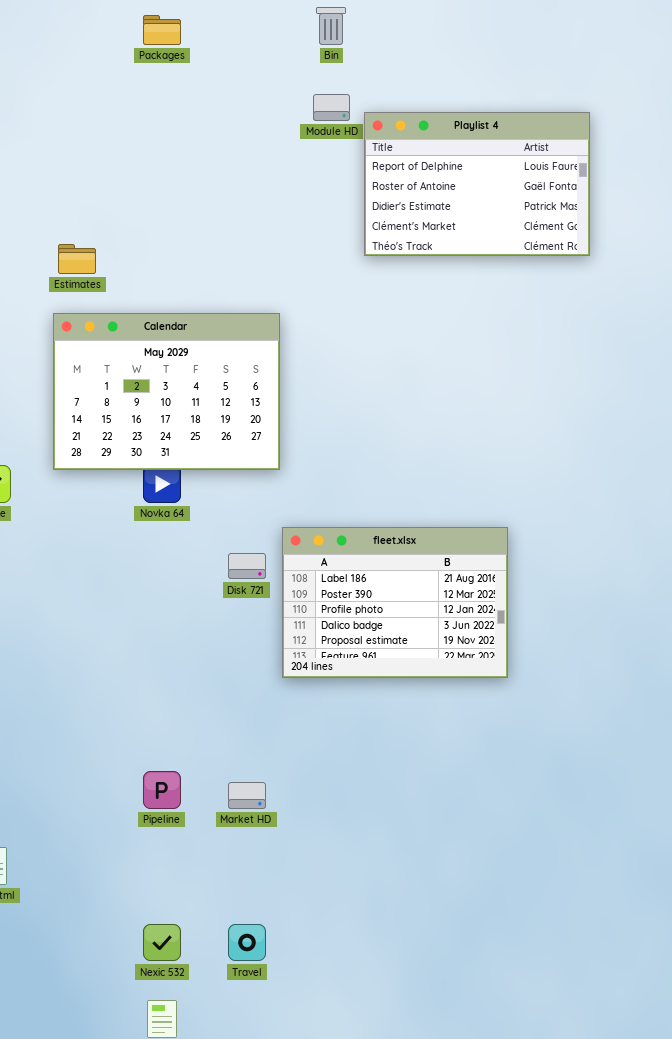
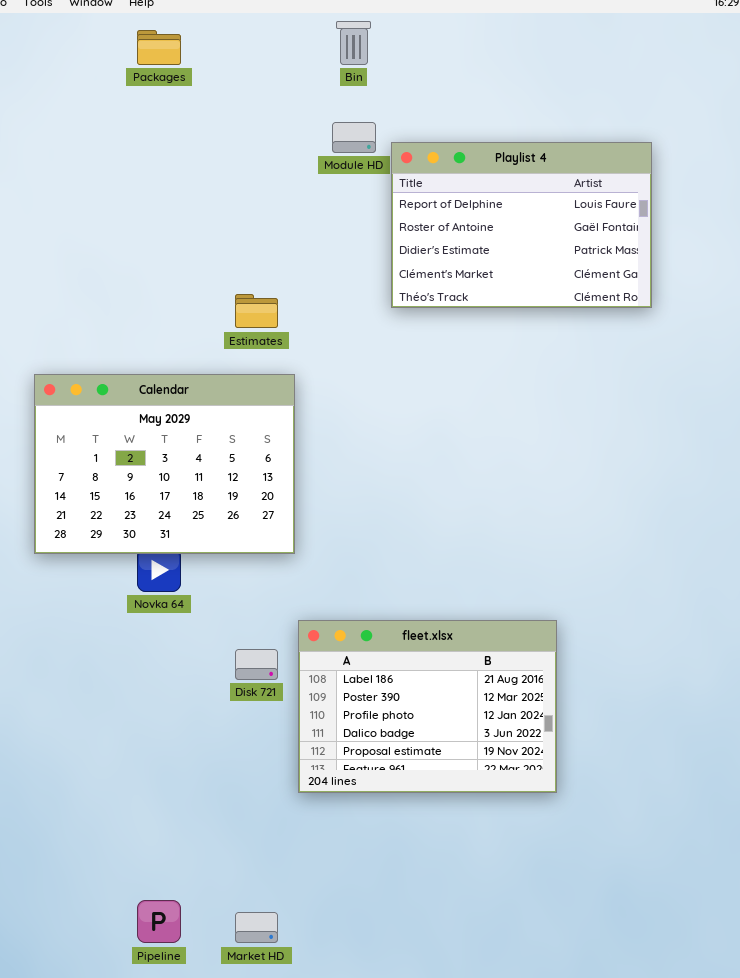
Estimates: [58,244,96,274] -> [235,294,278,328], moved

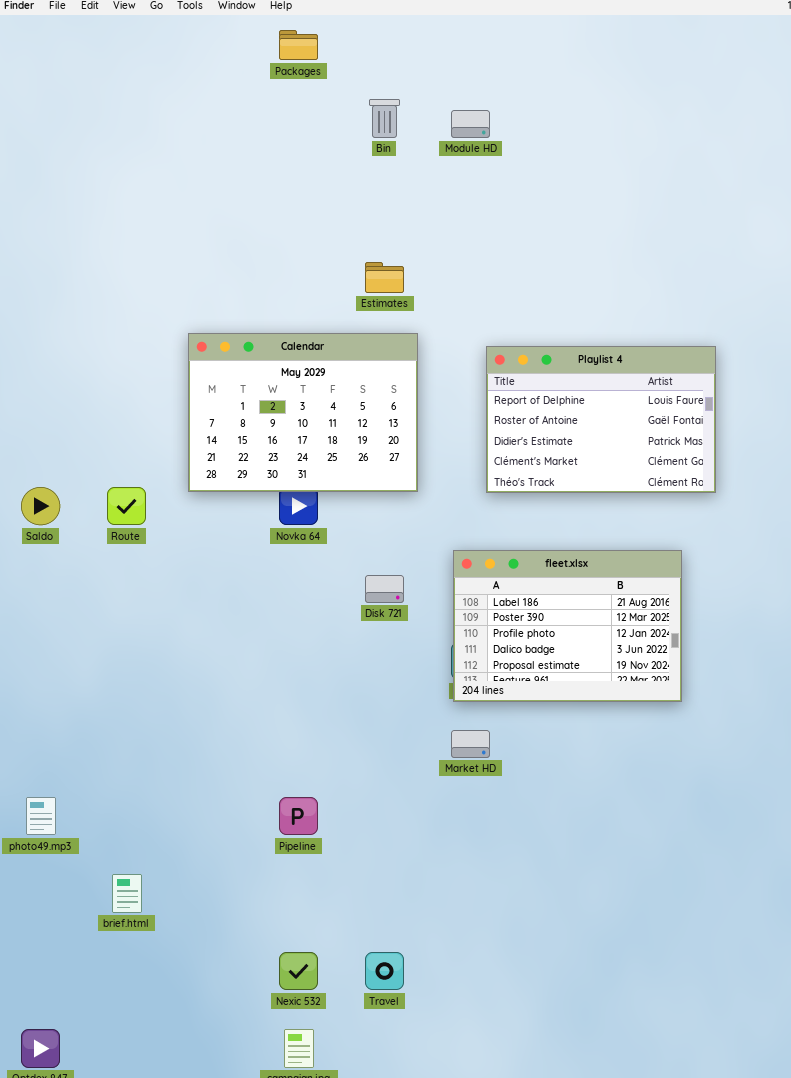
Bin: [336,21,371,65] -> [369,99,400,138], moved
Playlist 4: [391,142,652,308] -> [486,346,716,493], moved
fleet.xlsx: [298,620,557,793] -> [453,550,682,702], moved
Market HD: [235,912,278,943] -> [451,730,490,758], moved

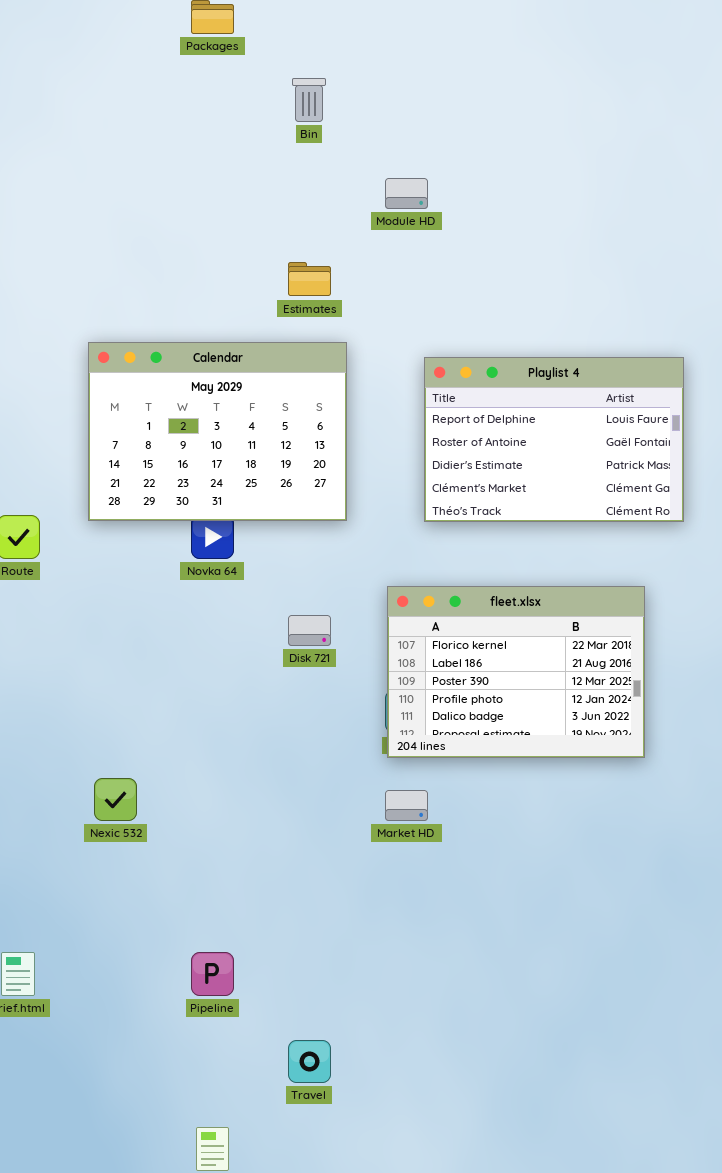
Module HD: [451,110,490,138] -> [385,178,428,209], moved
fleet.xlsx: [453,550,682,702] -> [387,586,645,758], scrolled up 1 row
Pipeline: [279,797,318,835] -> [191,952,234,996], moved
Nexic 532: [279,952,318,990] -> [94,778,137,821], moved

